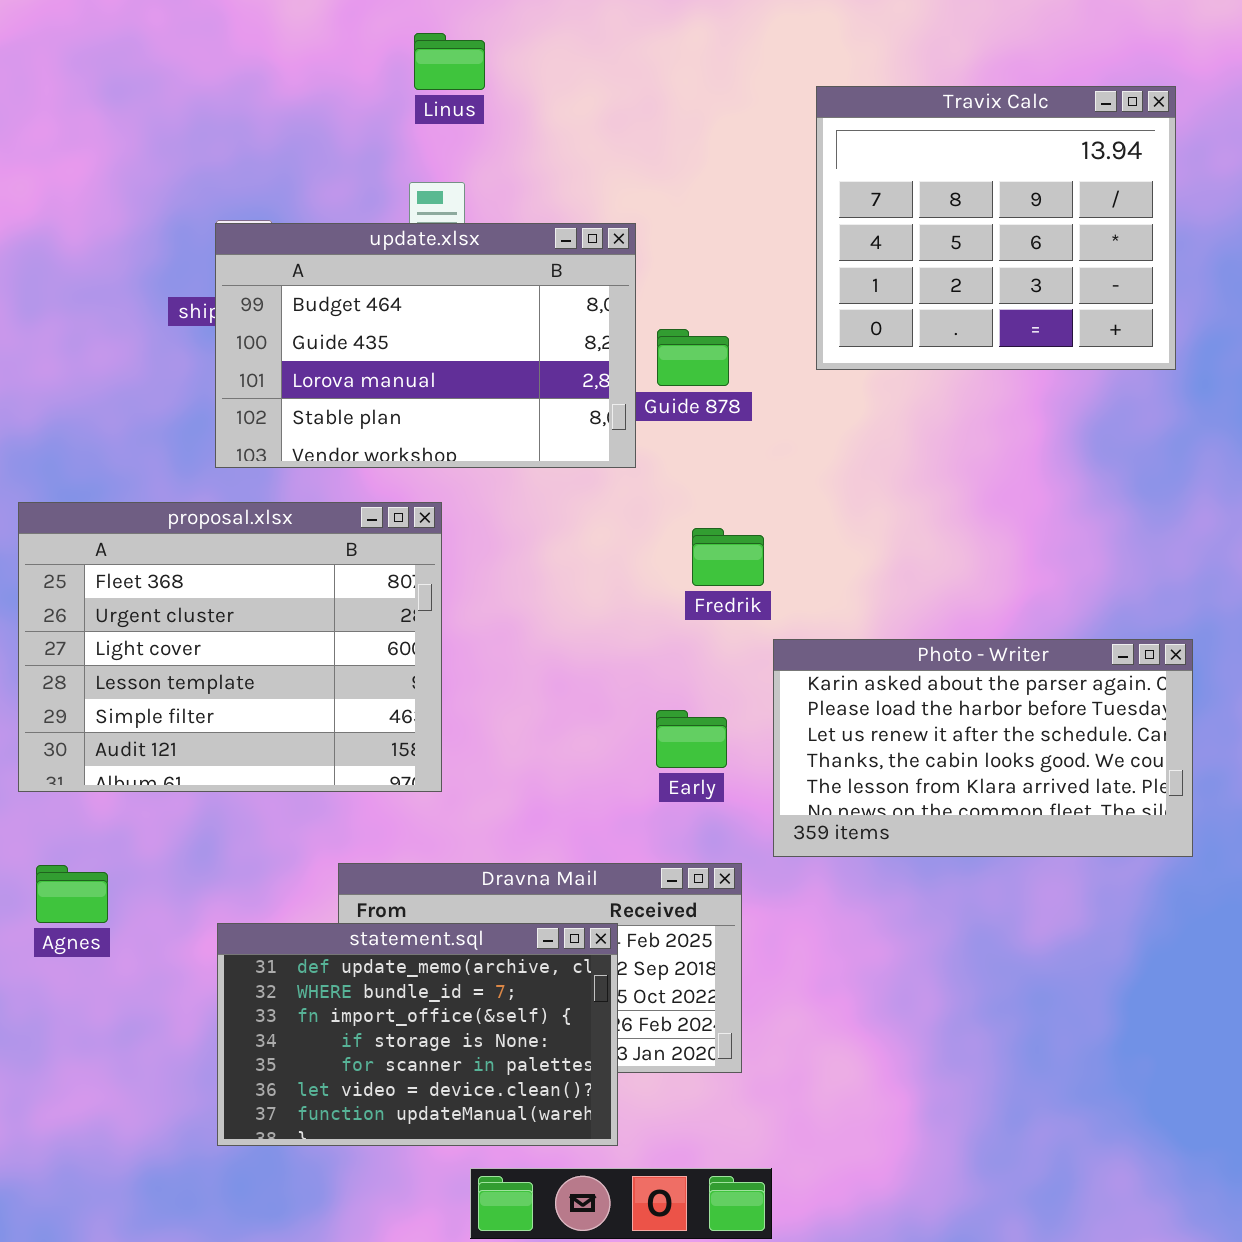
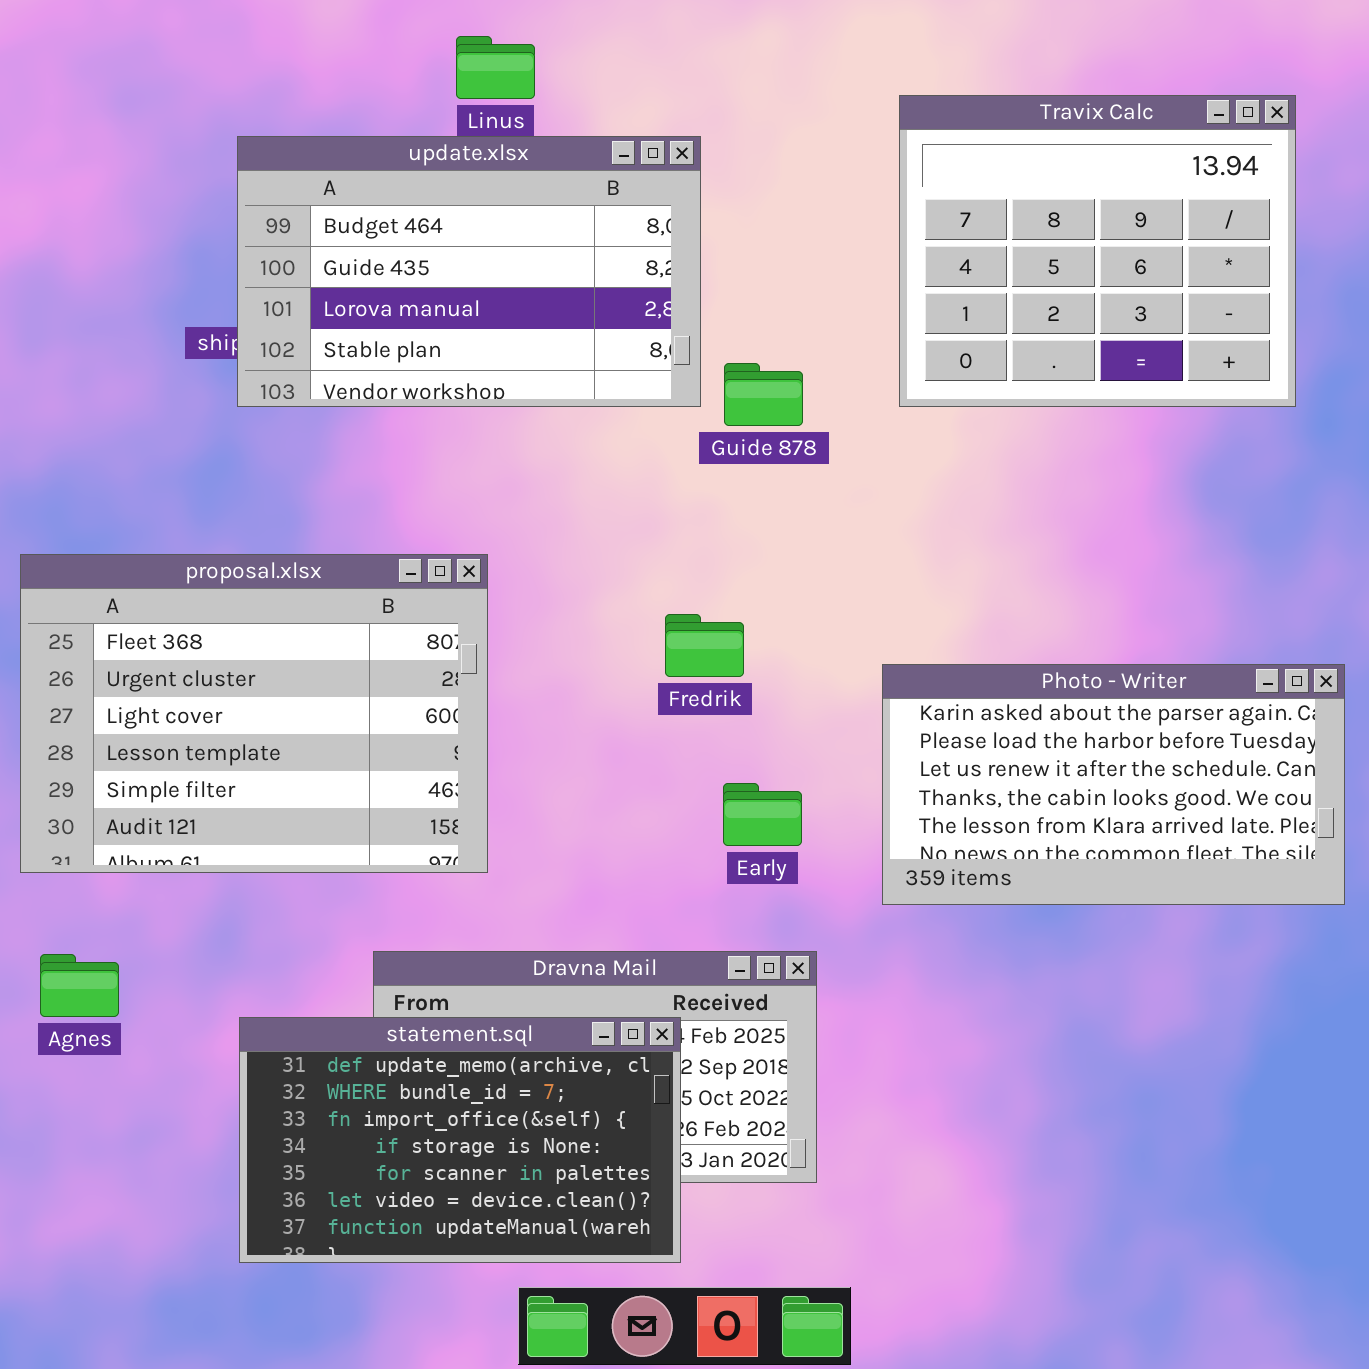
update.xlsx: [215,223,636,468] -> [237,136,701,407], moved
Fredrik: [692,528,764,586] -> [665,614,744,677], moved
Photo - Writer: [773,639,1193,857] -> [882,664,1345,905], moved

